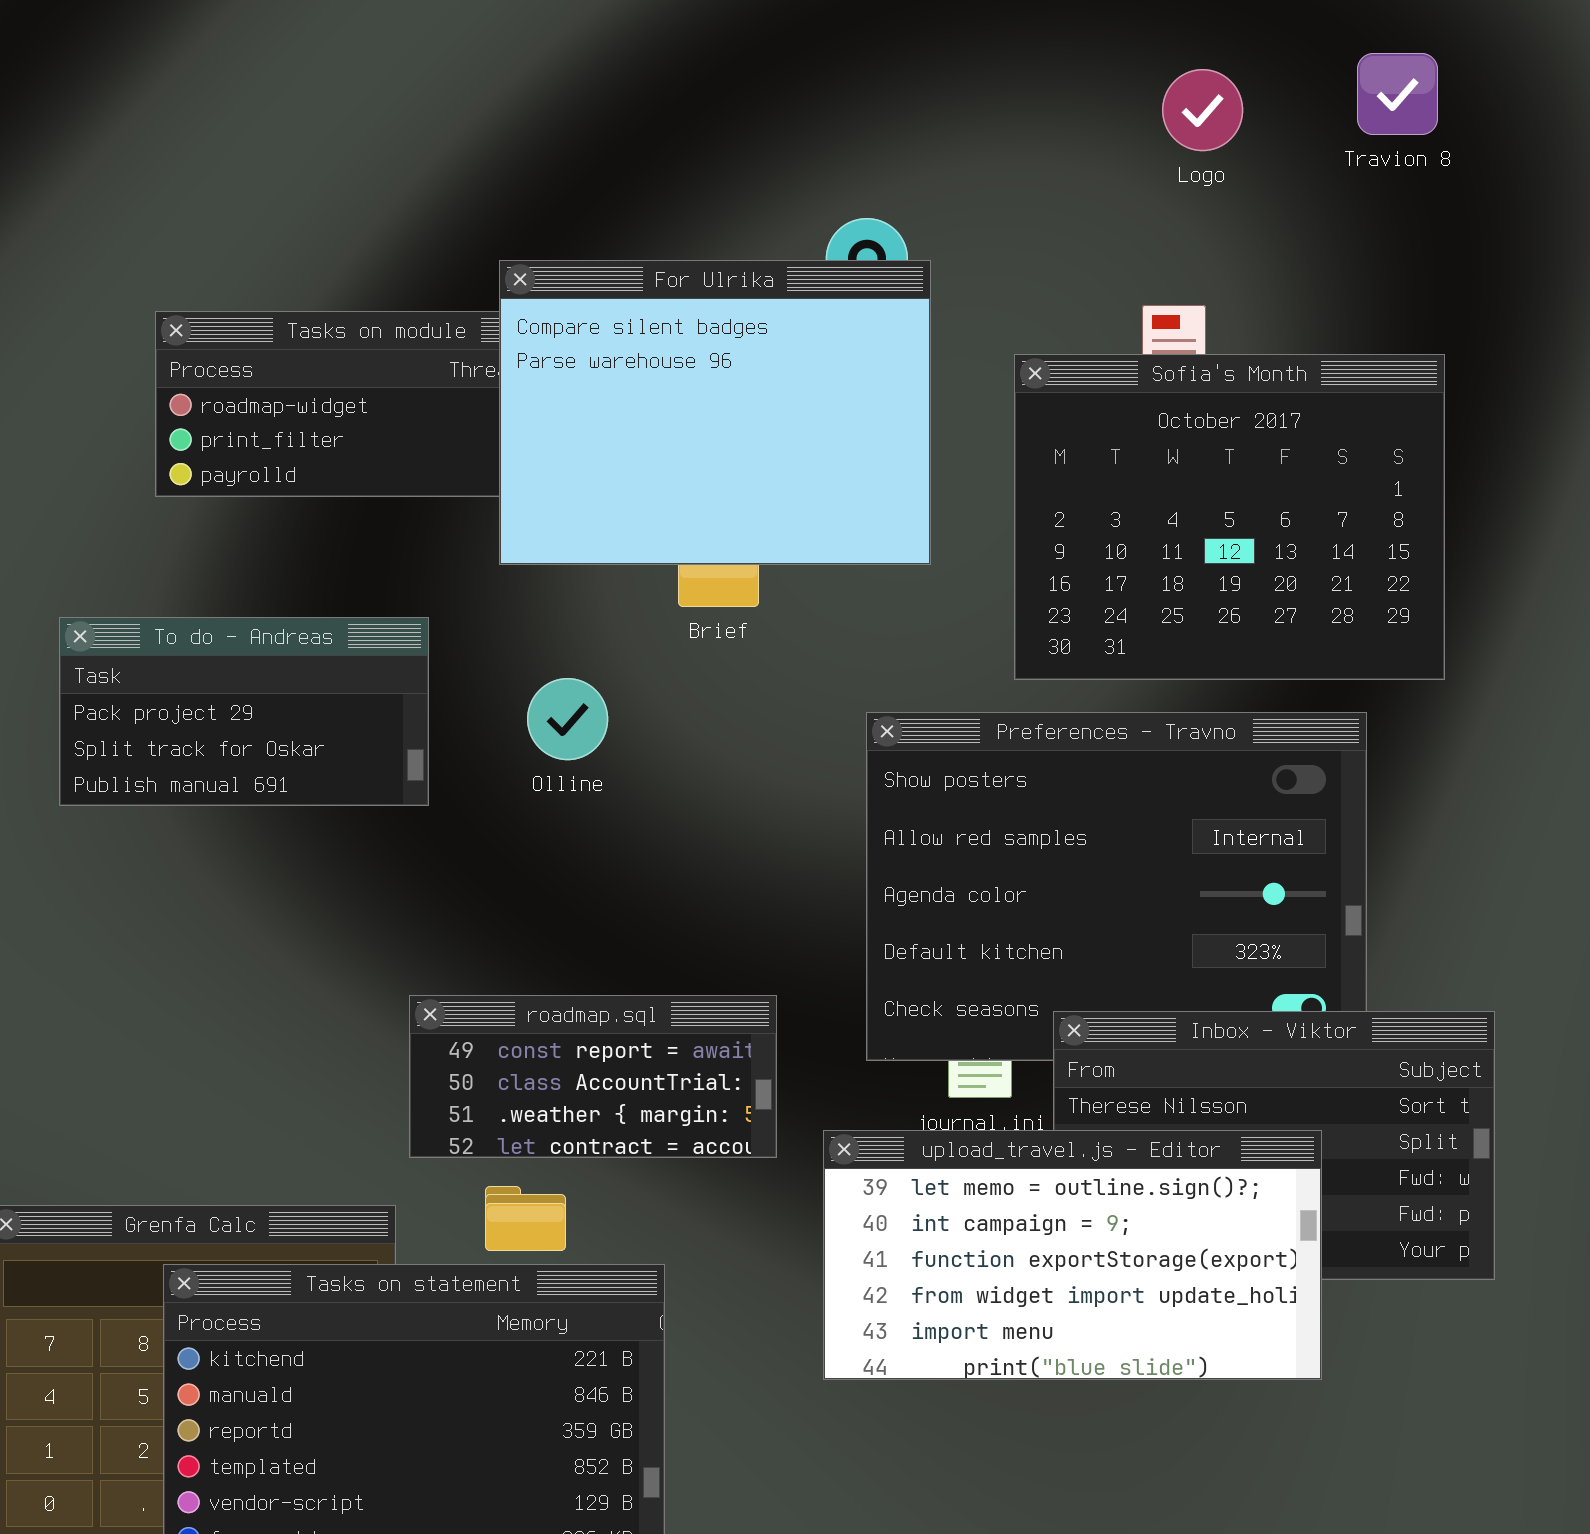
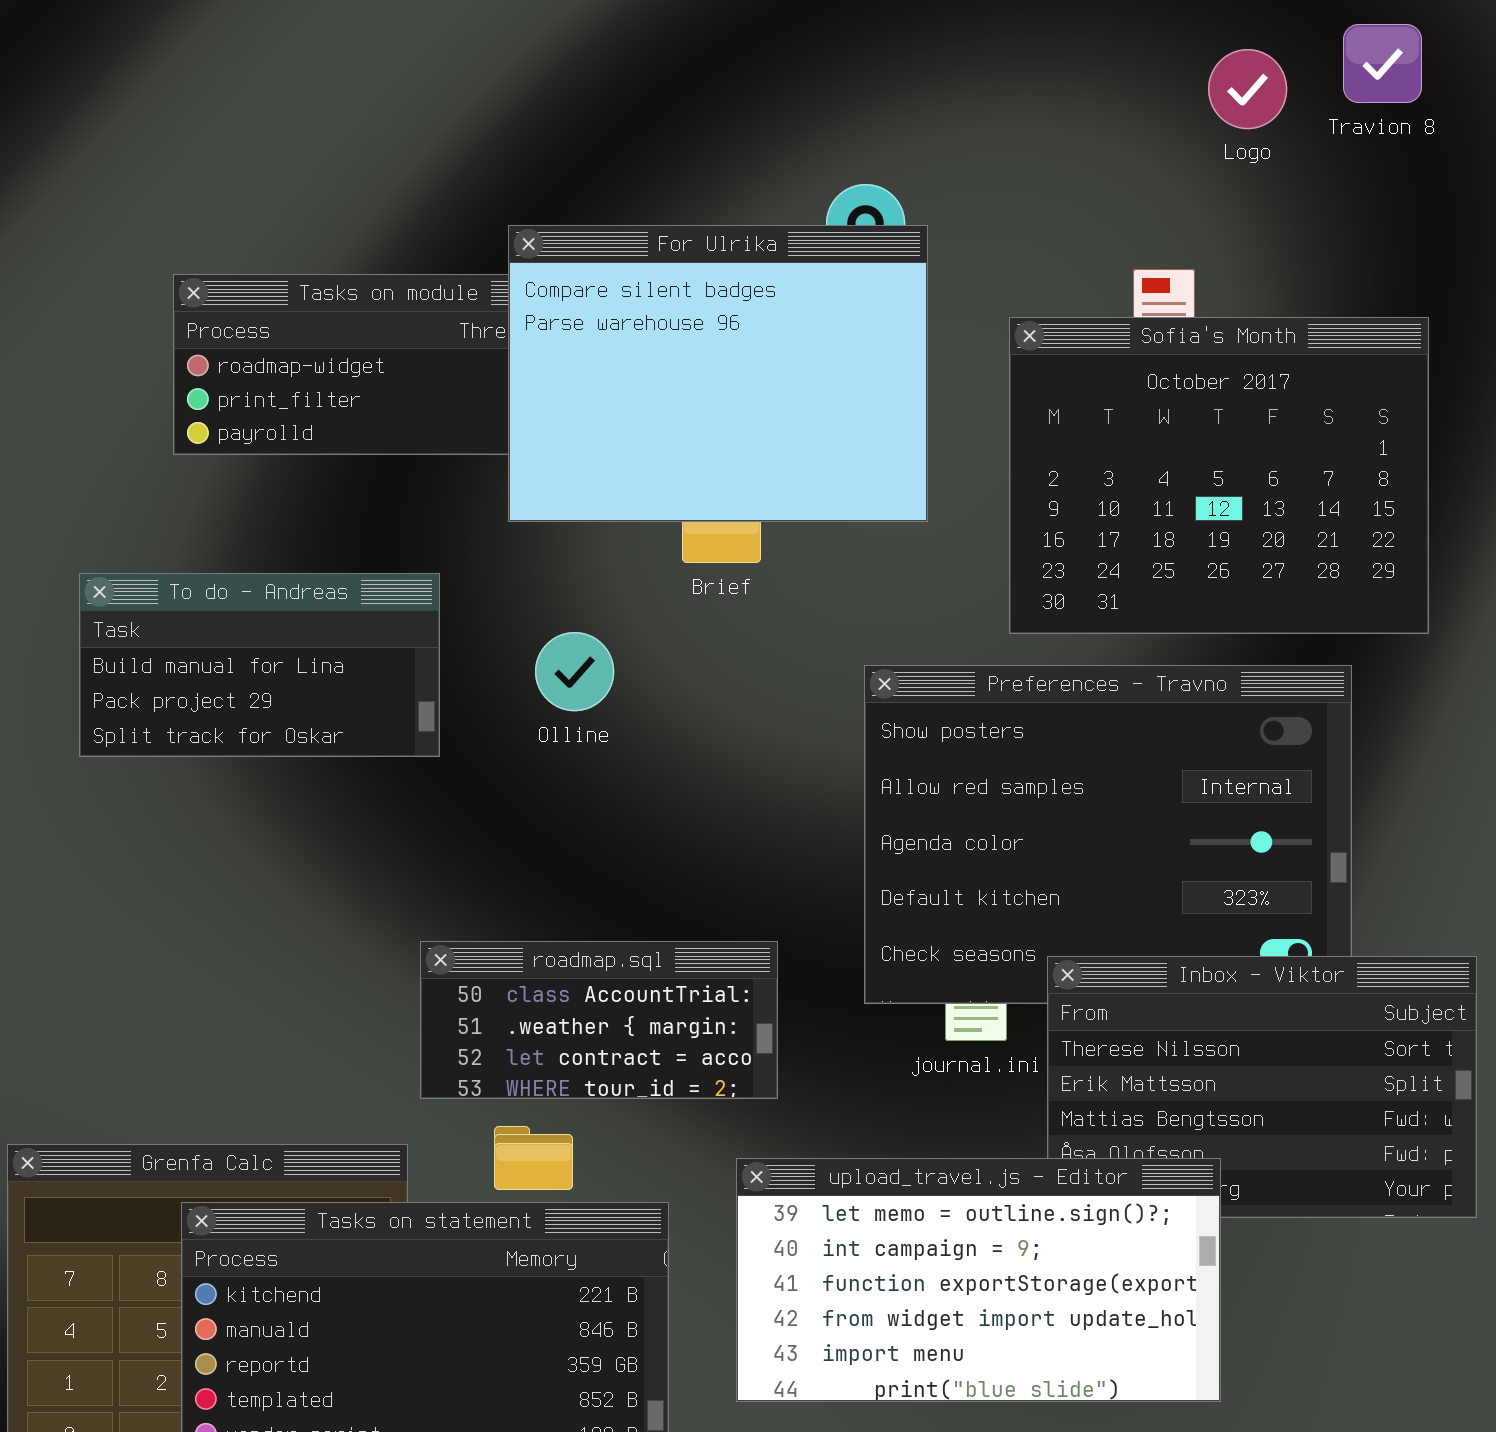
Logo: [1162,69,1243,151] -> [1208,49,1287,129], moved
To do - Andreas: [59,617,429,806] -> [79,573,440,757], scrolled up 1 row
roadmap.sql: [409,995,777,1158] -> [420,941,778,1099], scrolled down 1 row
upload_travel.js - Editor: [823,1130,1322,1380] -> [736,1158,1221,1402], moved

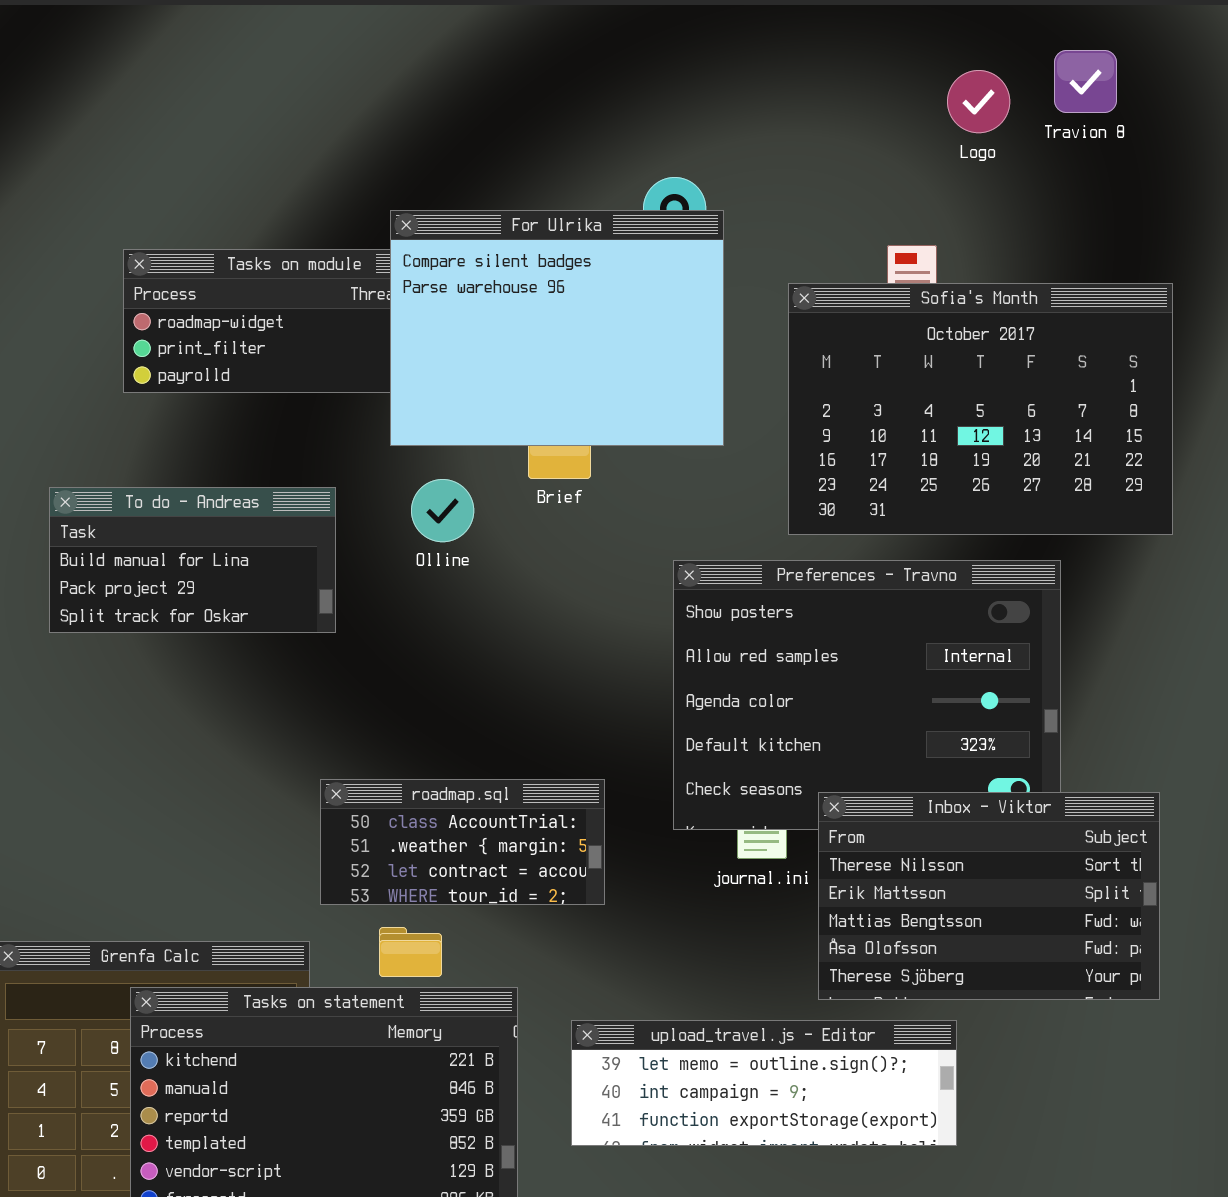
Sofia's Month: [1009,317,1429,634] -> [788,283,1173,535], resized
Olline: [535,632,614,711] -> [411,479,474,542], moved
upload_travel.js - Editor: [736,1158,1221,1402] -> [571,1020,957,1146], resized

